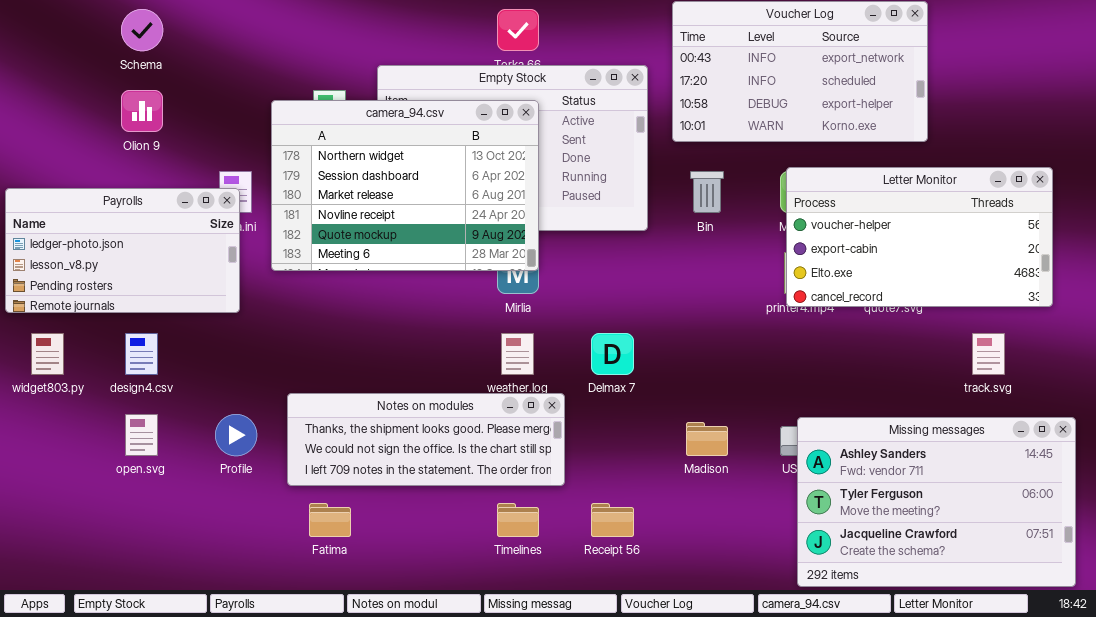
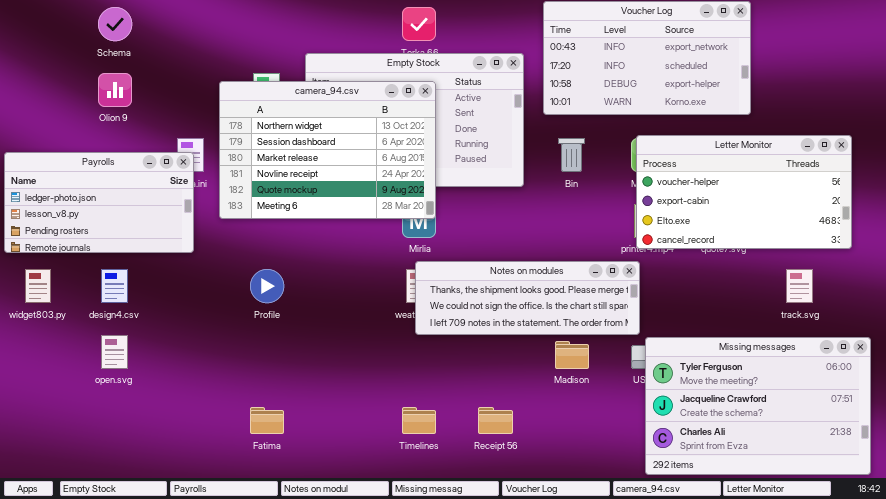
Notes on modules: [287,393,565,486] -> [415,261,640,335], moved
Profile: [215,414,257,456] -> [250,269,284,303], moved
Missing messages: [797,417,1076,587] -> [645,337,871,475], scrolled down 1 row

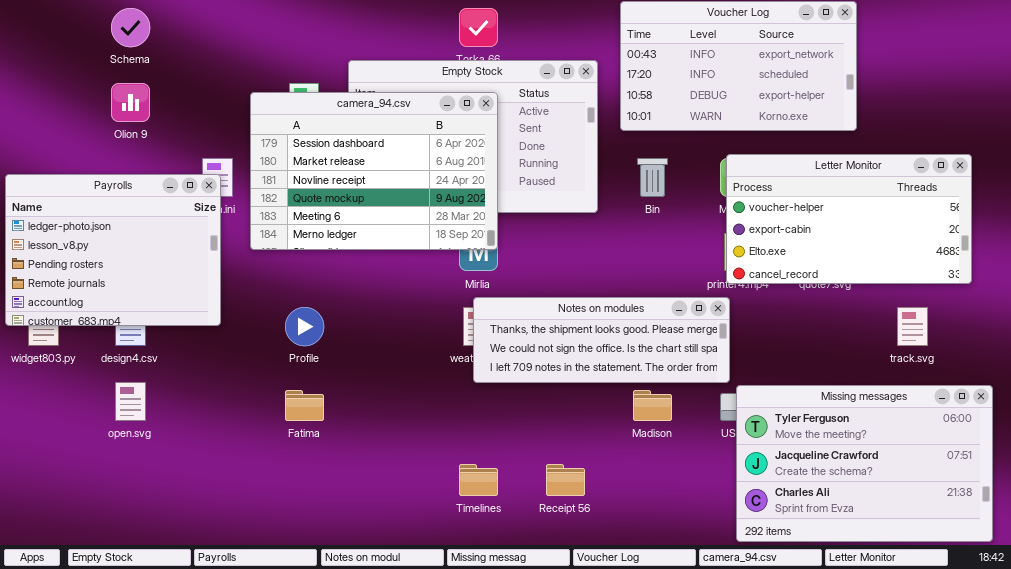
camera_94.csv: [219,81,436,219] -> [250,92,498,250], scrolled down 1 row
Payrolls: [4,152,194,253] -> [5,174,221,326], resized
Fatima: [250,407,284,434] -> [285,390,324,421], moved

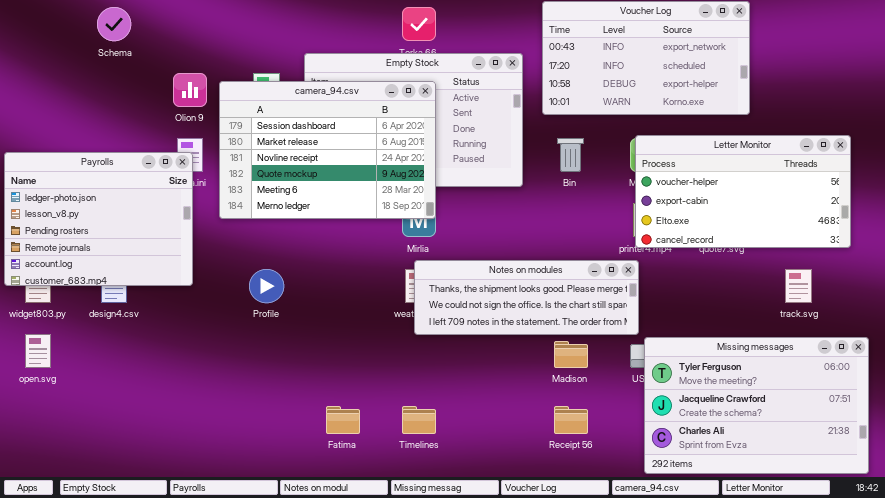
Olion 9: [111,83,150,122] -> [173,73,207,107], moved
open.svg: [115,382,146,421] -> [25,334,51,368], moved
Fatima: [285,390,324,421] -> [326,406,360,434], moved
Receipt 56: [546,464,585,496] -> [554,406,588,434], moved

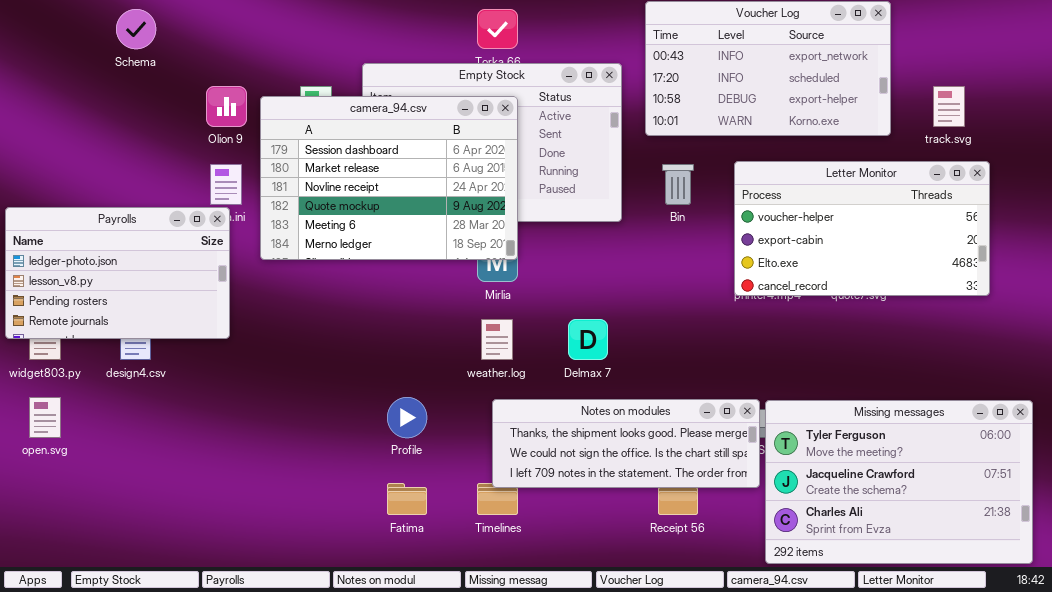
Letter Monitor: [635,135,851,248] -> [734,161,990,296], moved
Payrolls: [4,152,193,286] -> [5,207,230,339], resized
Notes on modules: [414,260,639,335] -> [492,399,760,488], moved
Profile: [249,269,284,303] -> [387,397,427,438], moved
track.svg: [785,269,812,303] -> [933,86,965,127], moved

